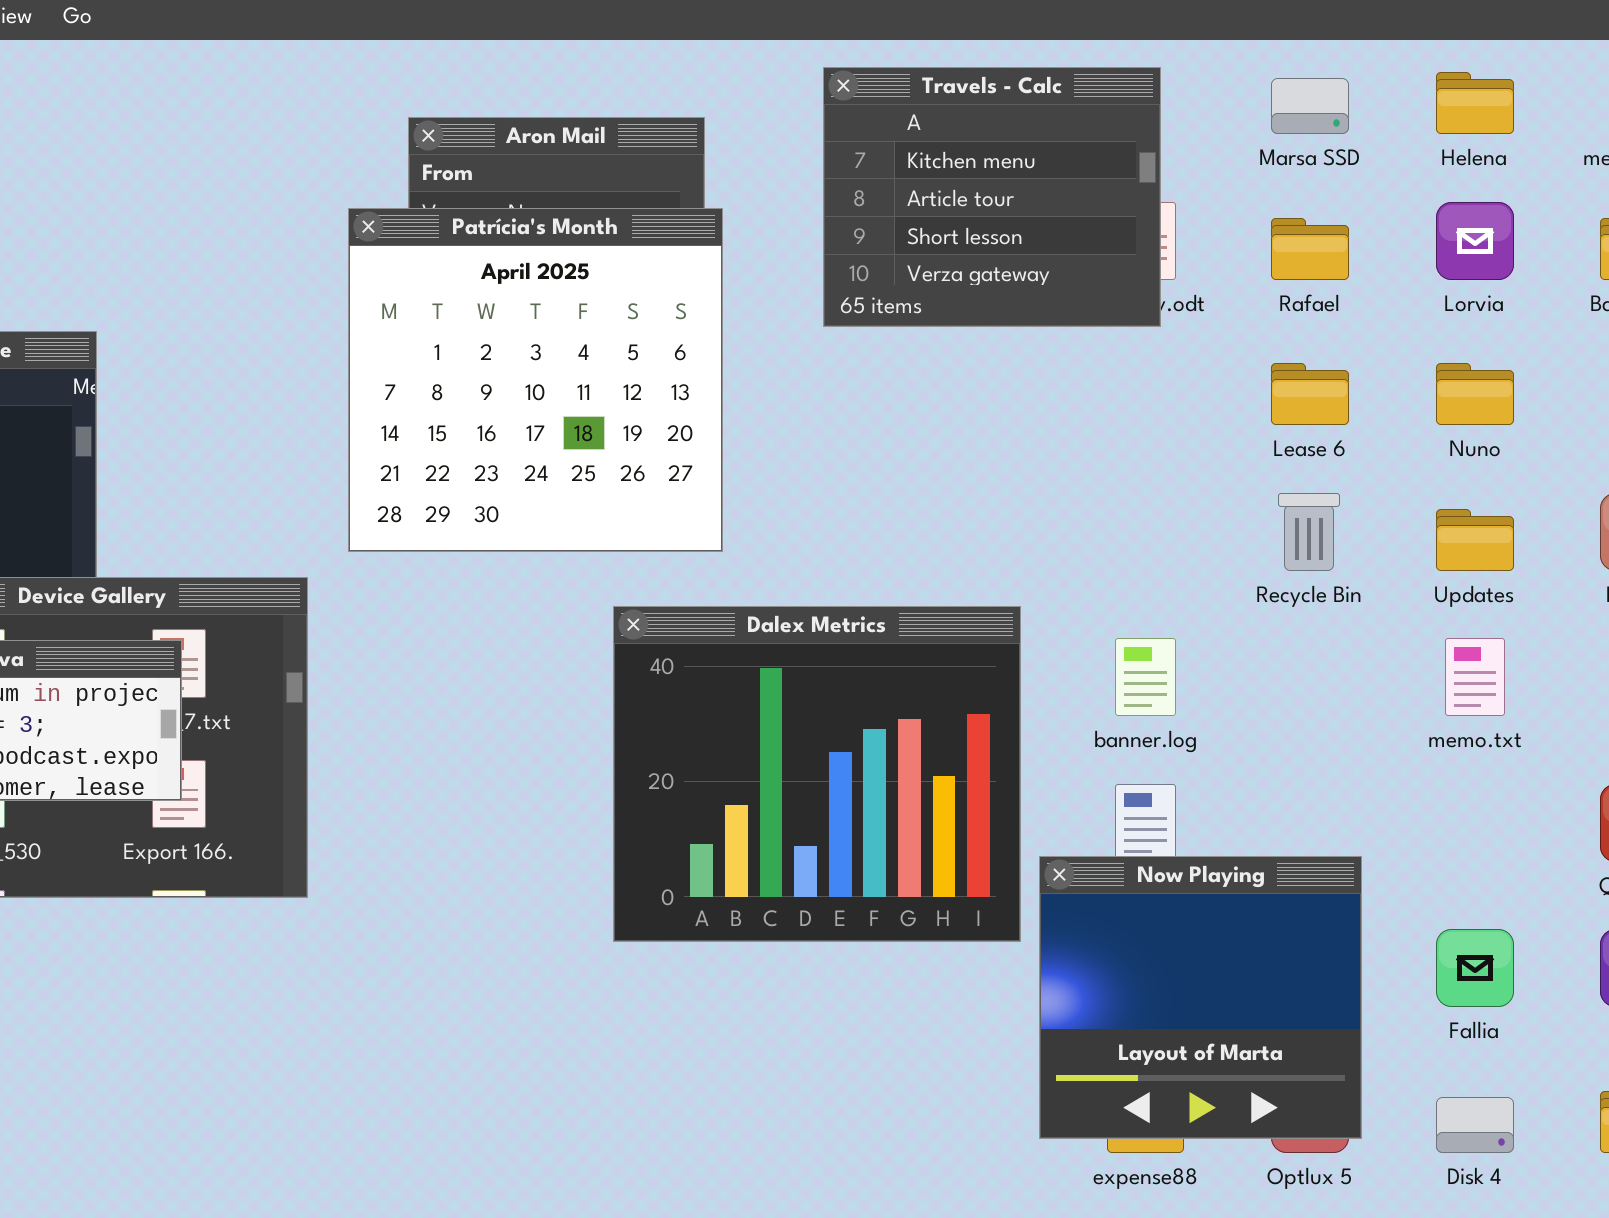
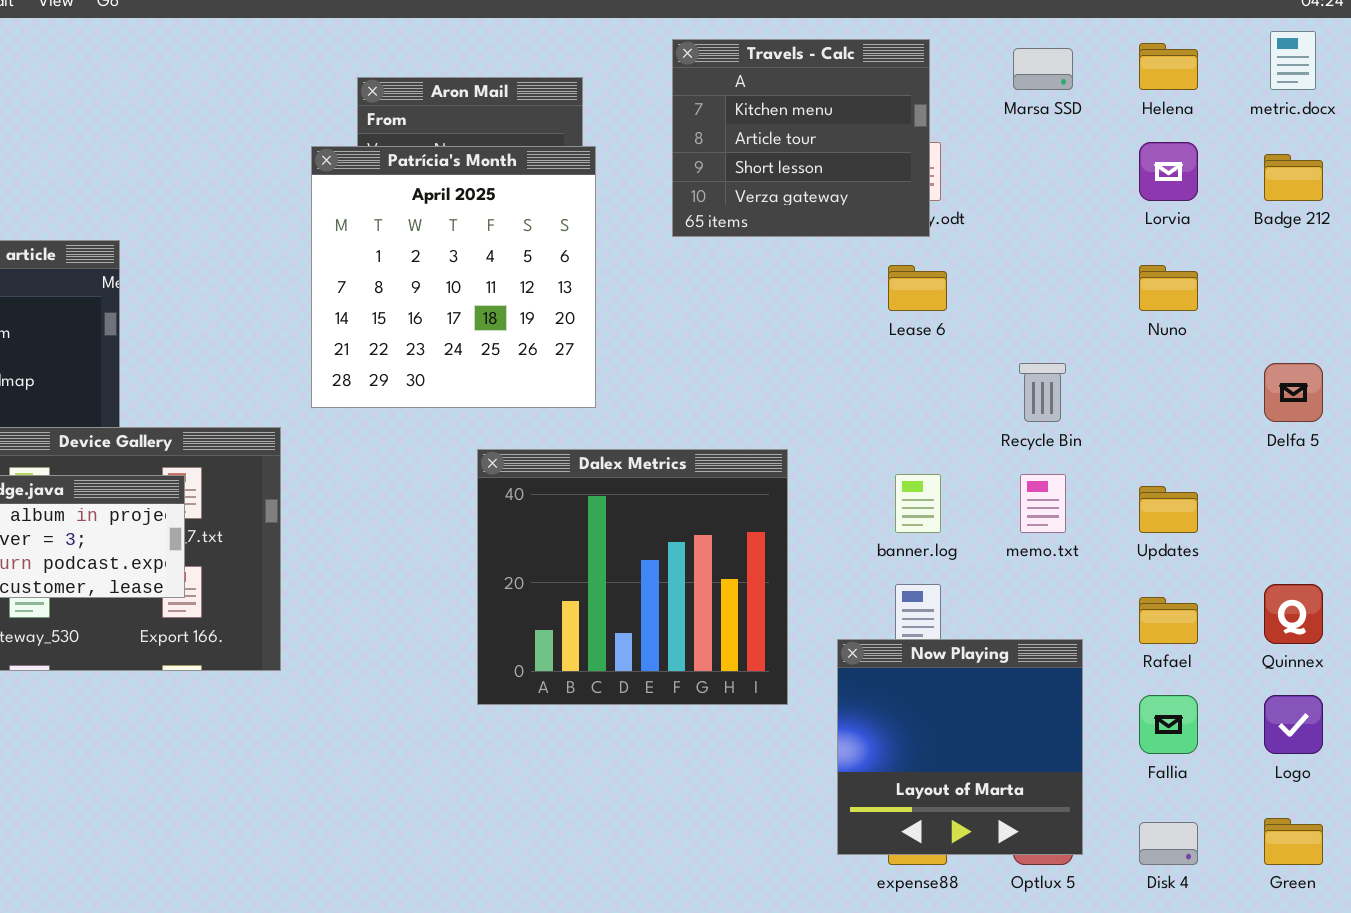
Rafael: [1271,218,1349,280] -> [1139,597,1198,644], moved
Lease 6: [1271,363,1349,425] -> [888,265,947,311], moved
Updates: [1436,509,1514,571] -> [1139,486,1198,533], moved
Dalex Metrics: [613,606,1021,942] -> [477,449,788,705], moved
memo.txt: [1445,638,1505,716] -> [1020,474,1066,533], moved

